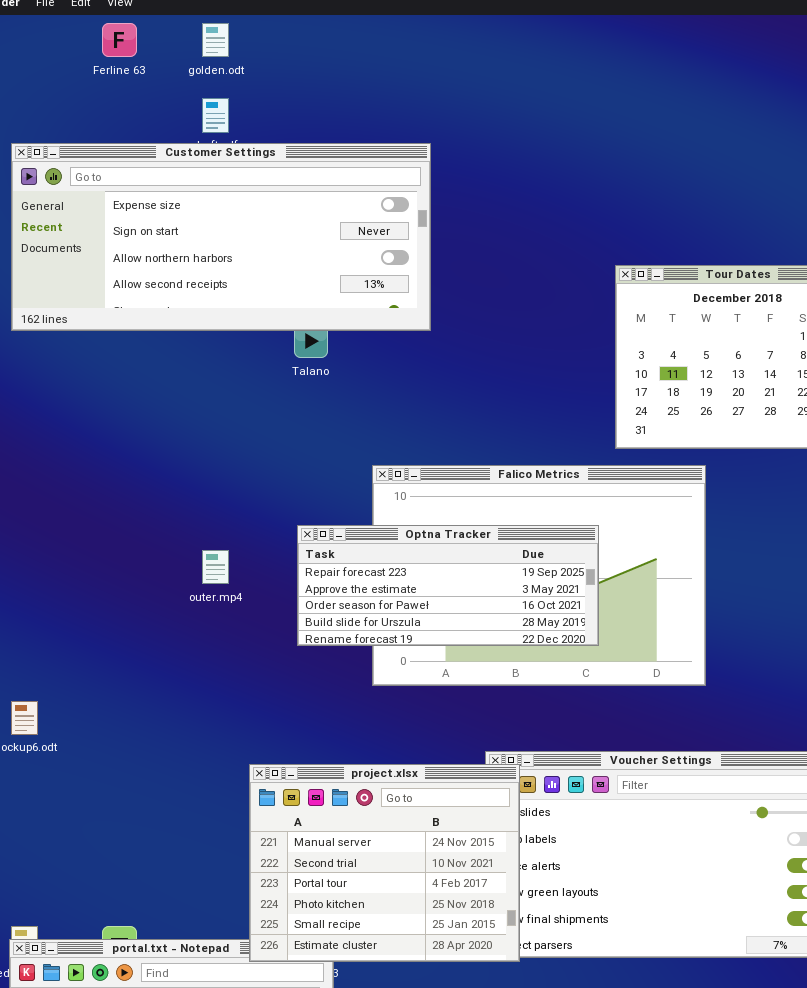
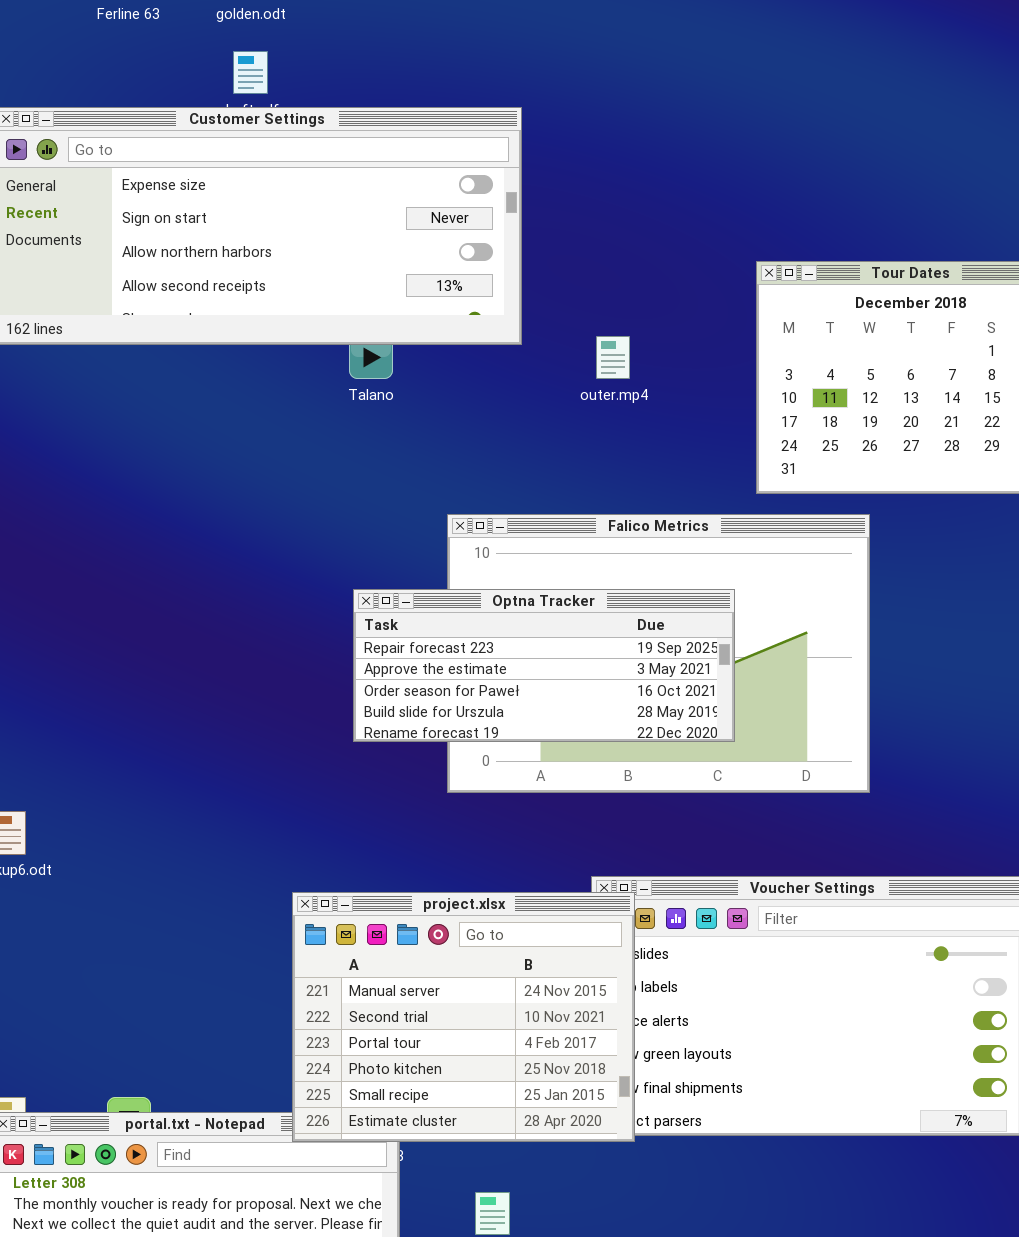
outer.mp4: [202,550,229,584] -> [596,336,630,379], moved

